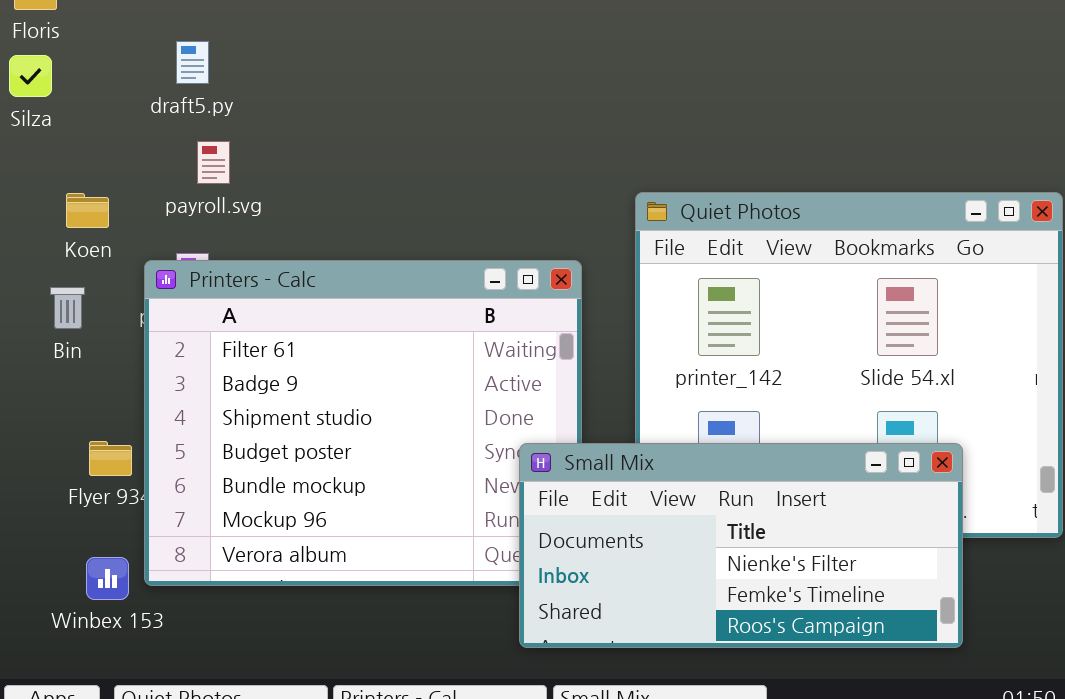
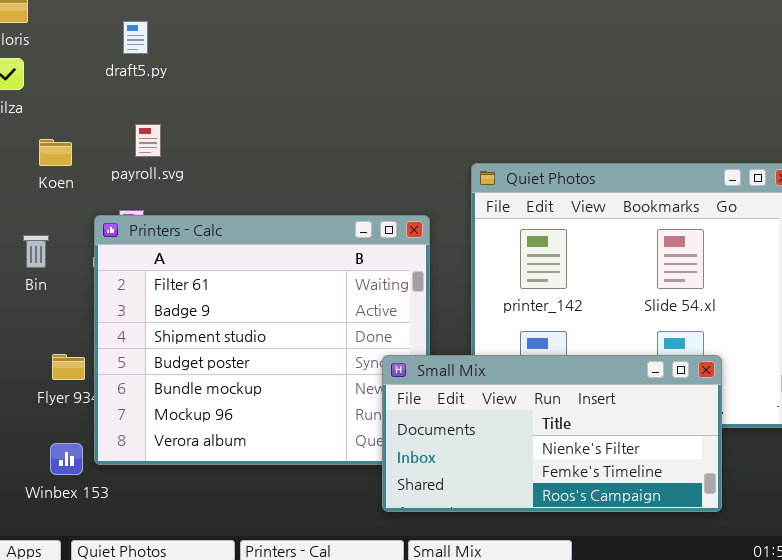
draft5.py: [176,41,209,84] -> [123,21,148,54], moved
Koen: [66,193,109,228] -> [39,139,72,166], moved

